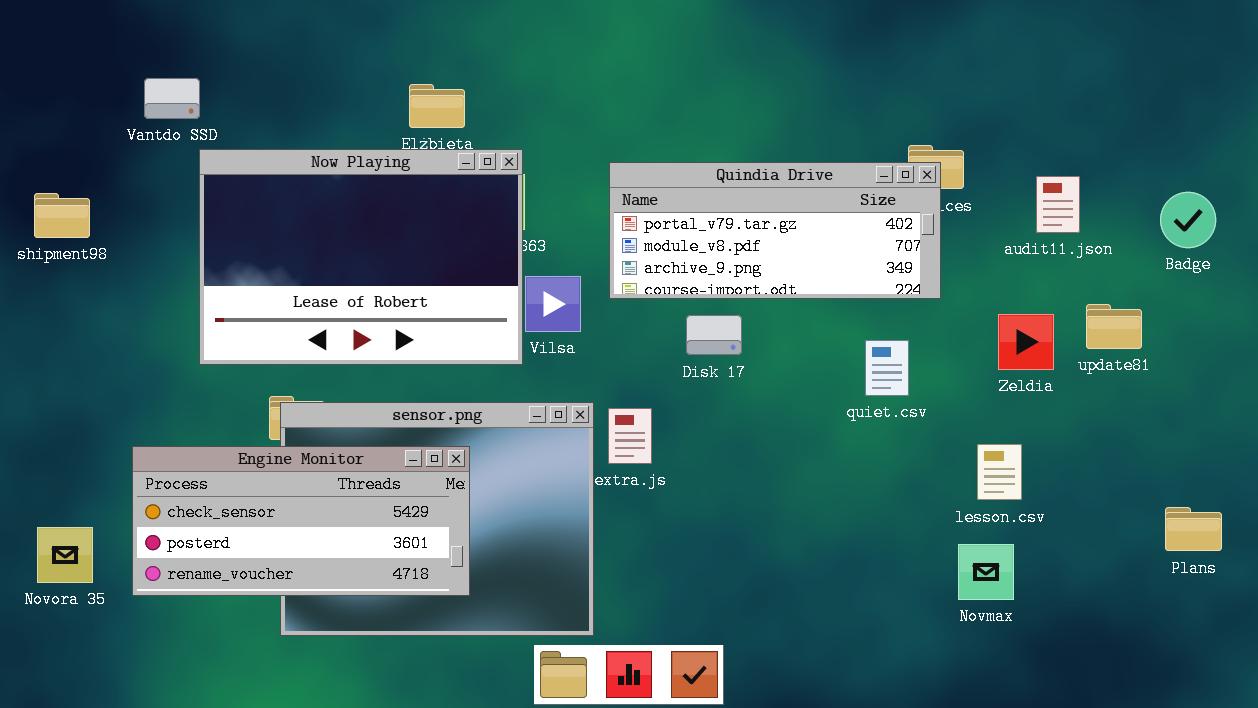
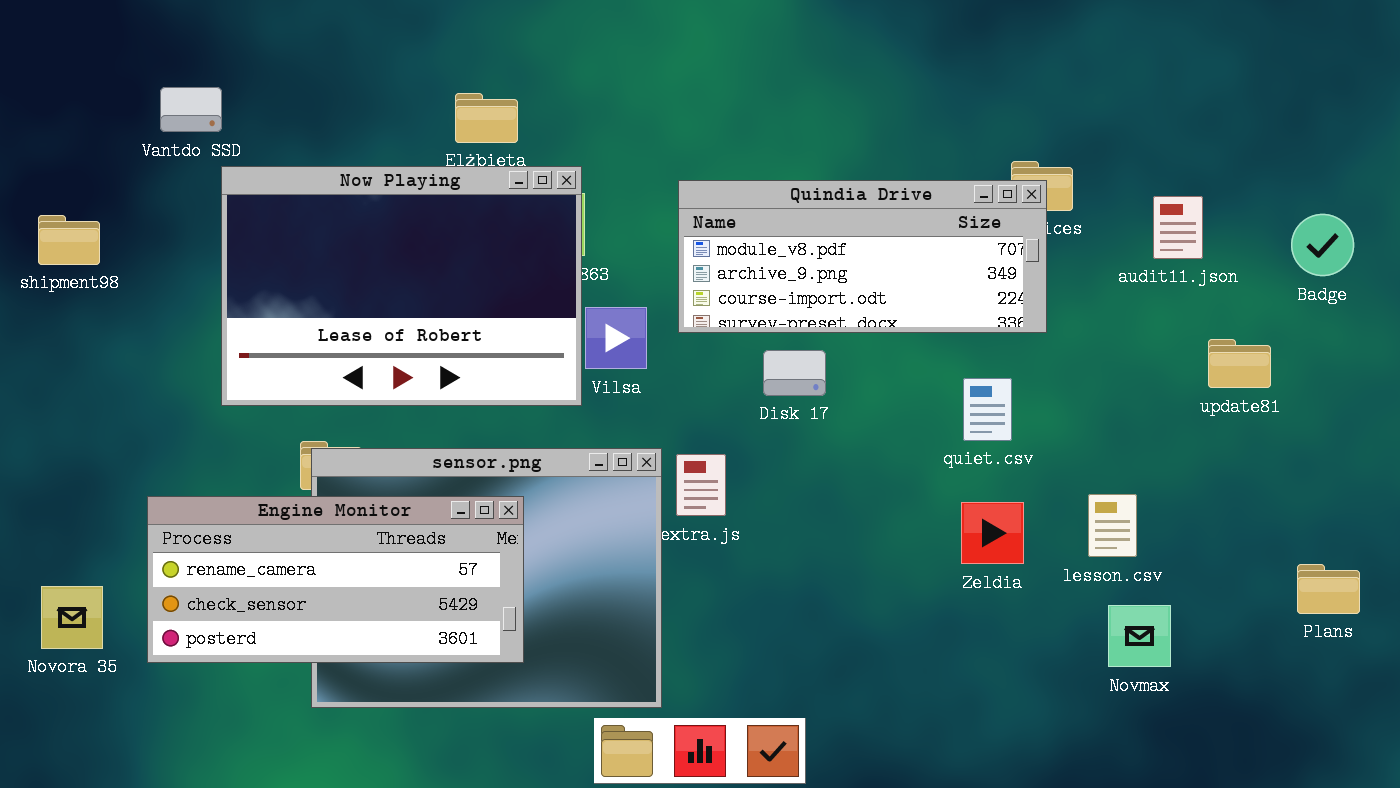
Quindia Drive: [609,162,941,299] -> [678,180,1047,333], scrolled down 1 row
Zeldia: [998,314,1054,370] -> [961,502,1024,564], moved
Engine Monitor: [132,446,470,596] -> [147,496,524,663], scrolled up 1 row
Novmax: [958,544,1014,600] -> [1108,605,1171,667], moved

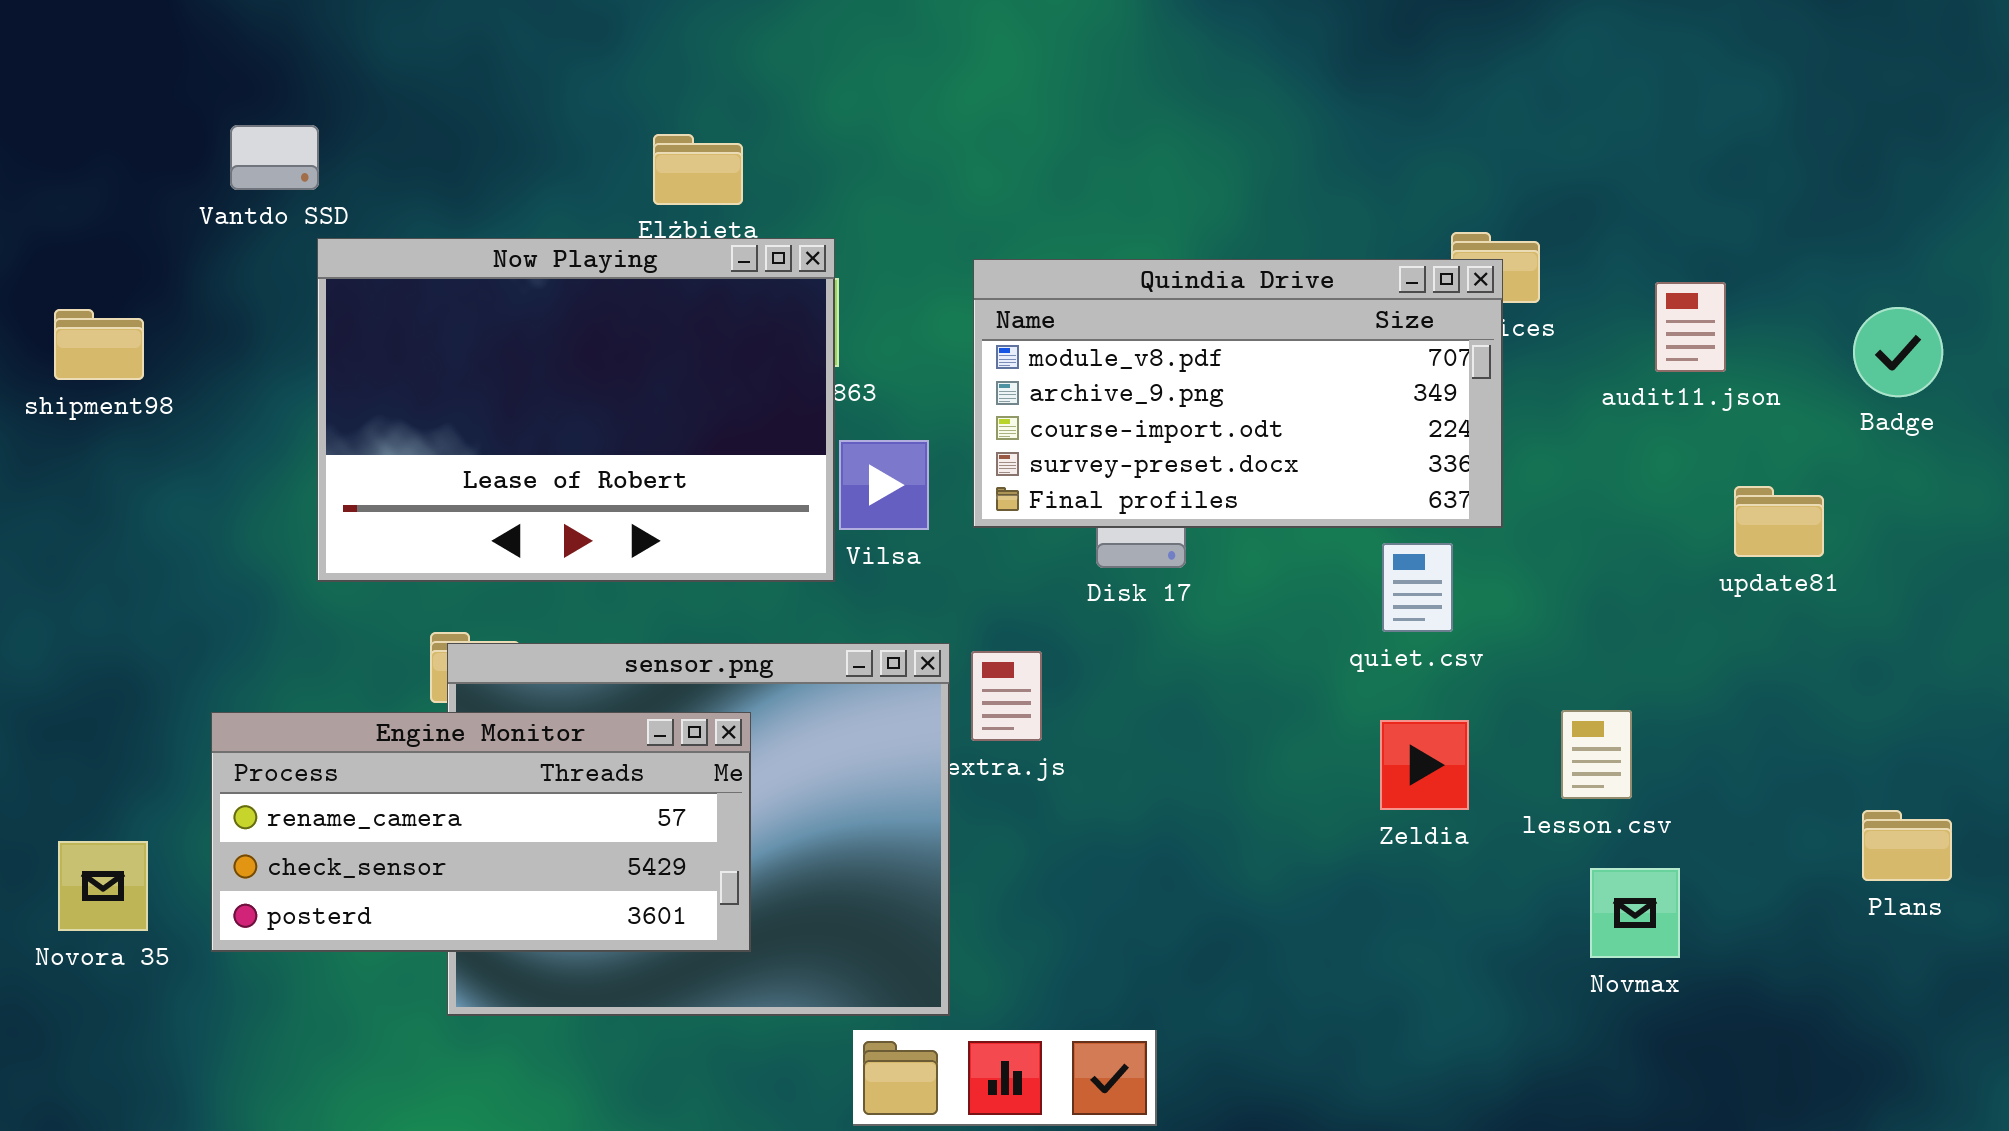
Quindia Drive: [678,180,1047,333] -> [973,259,1503,528], resized

